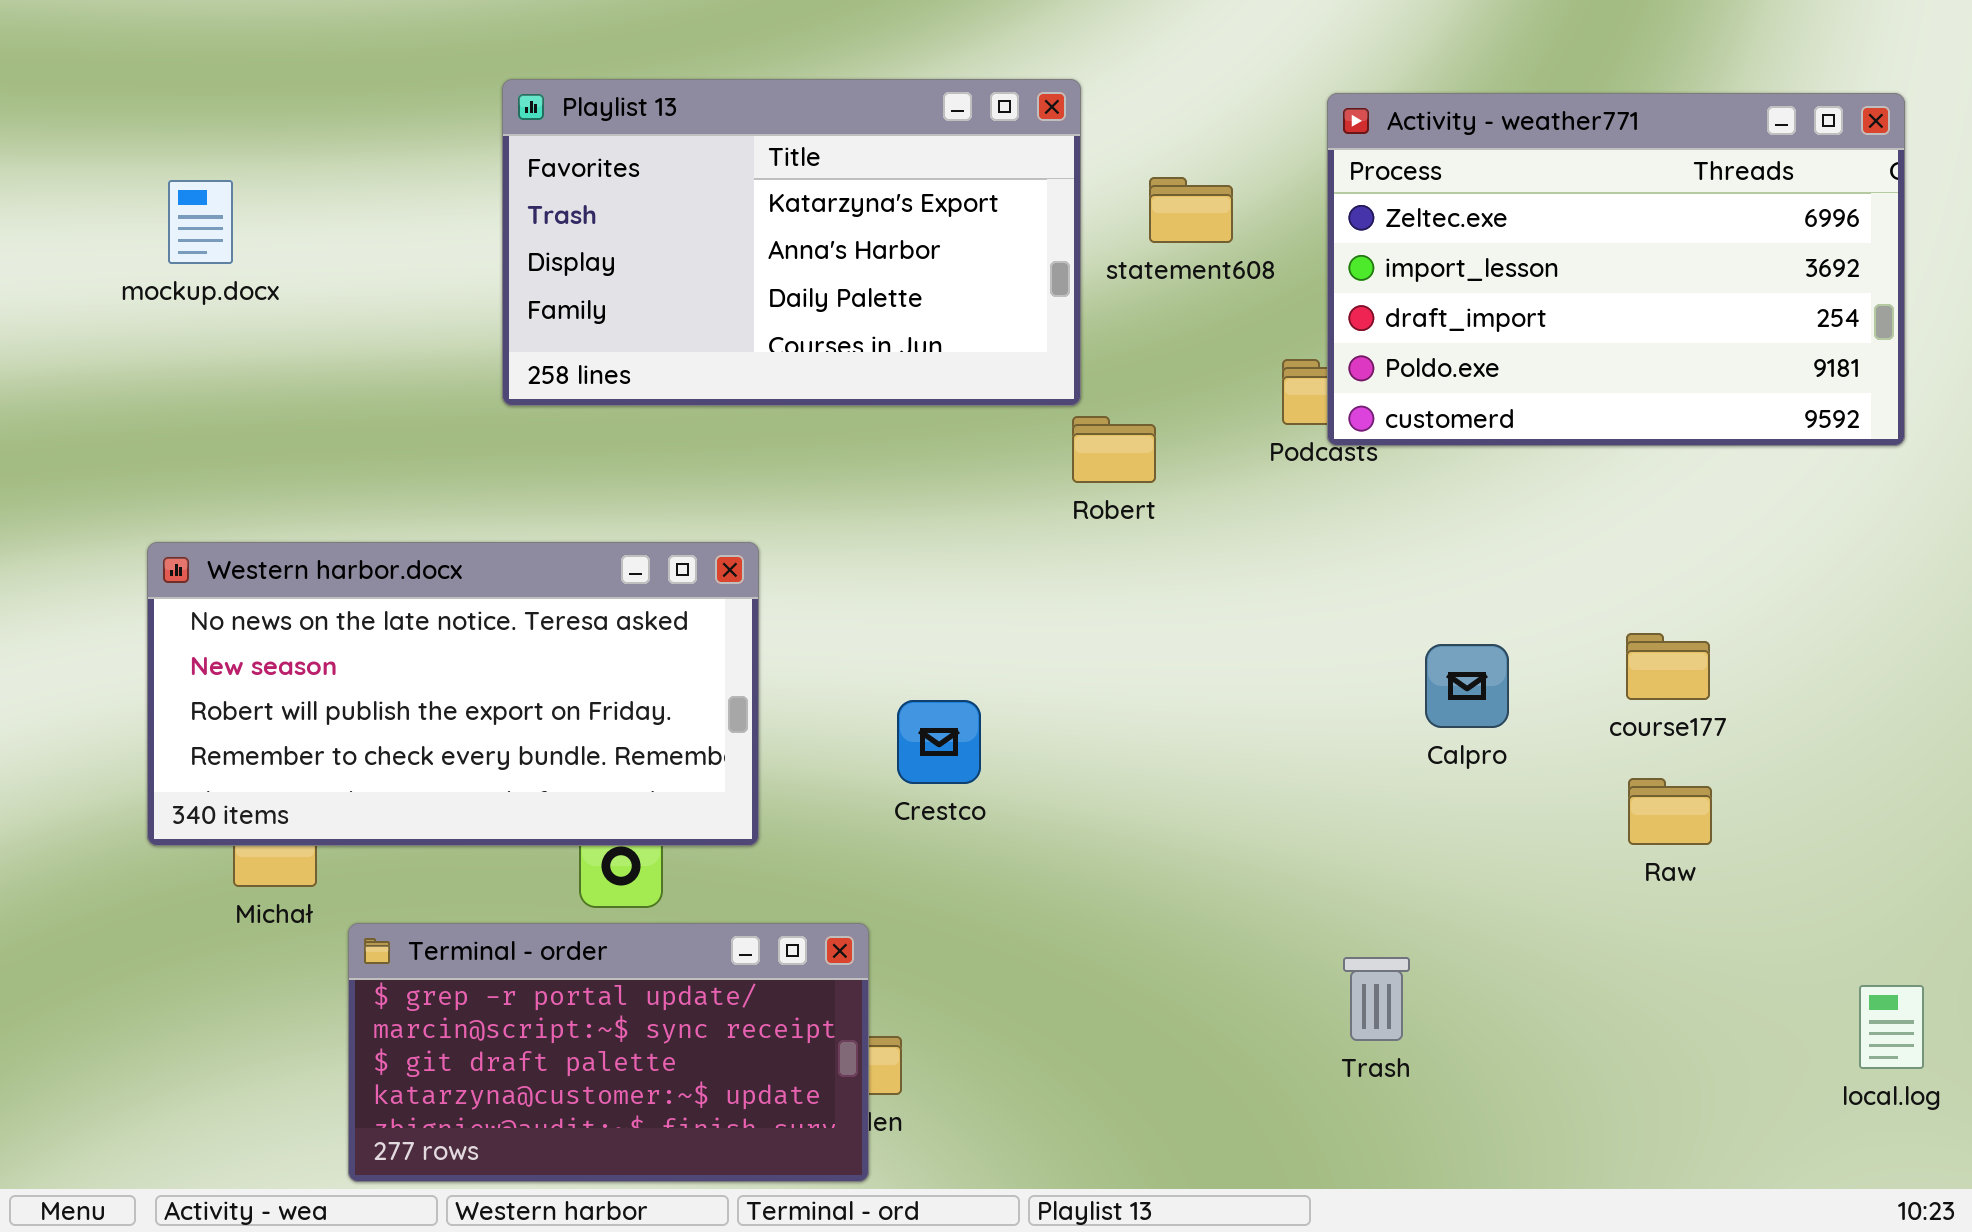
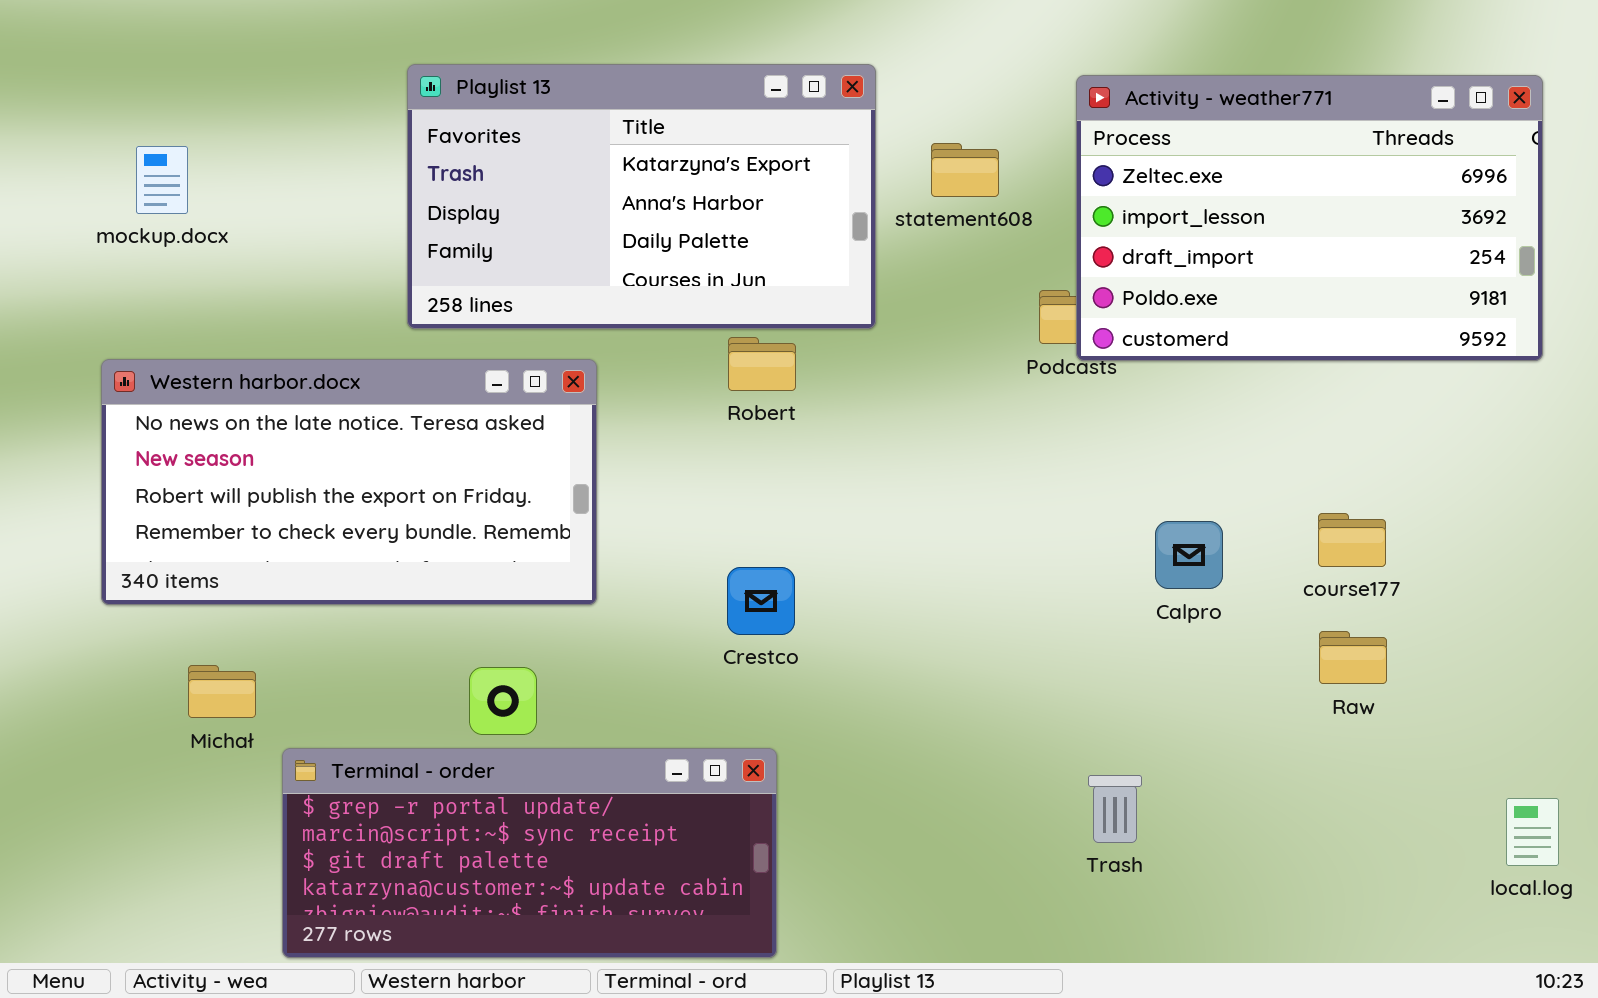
Robert: [1072,416,1156,483] -> [728,337,796,391], moved
Western harbor.docx: [147,542,759,846] -> [101,359,597,605], moved
Terminal - order: [348,923,869,1182] -> [282,748,777,958], resized

